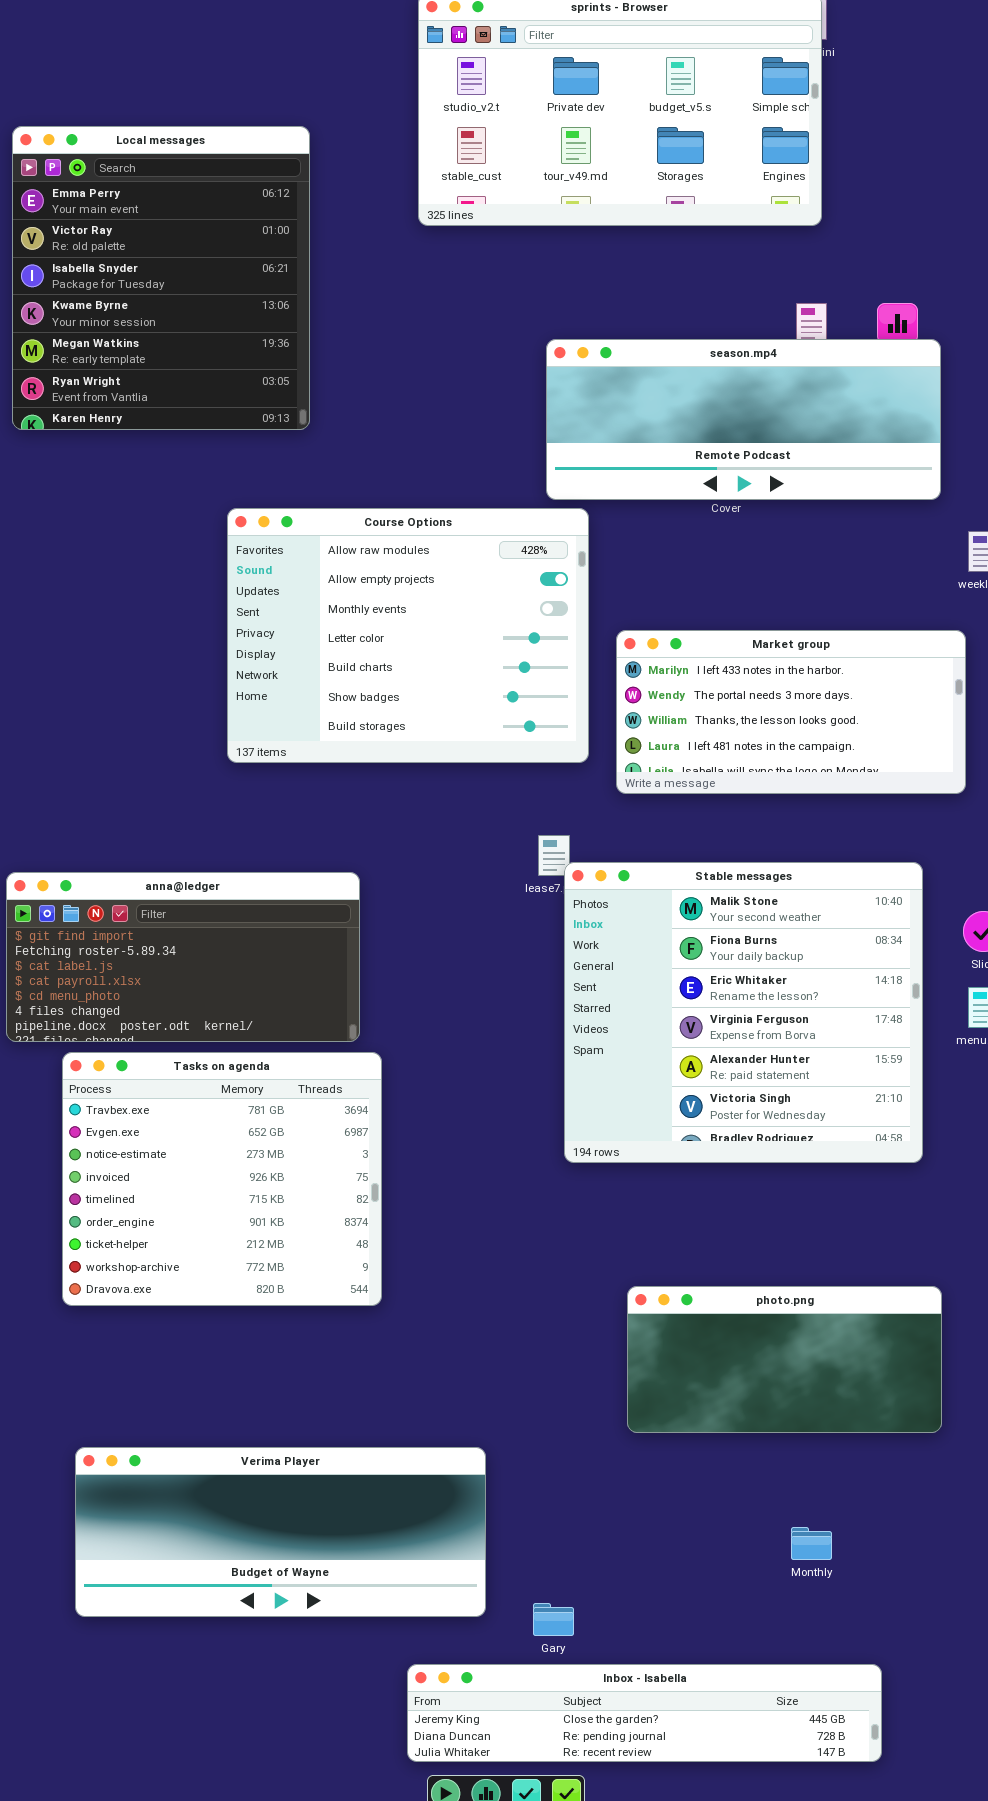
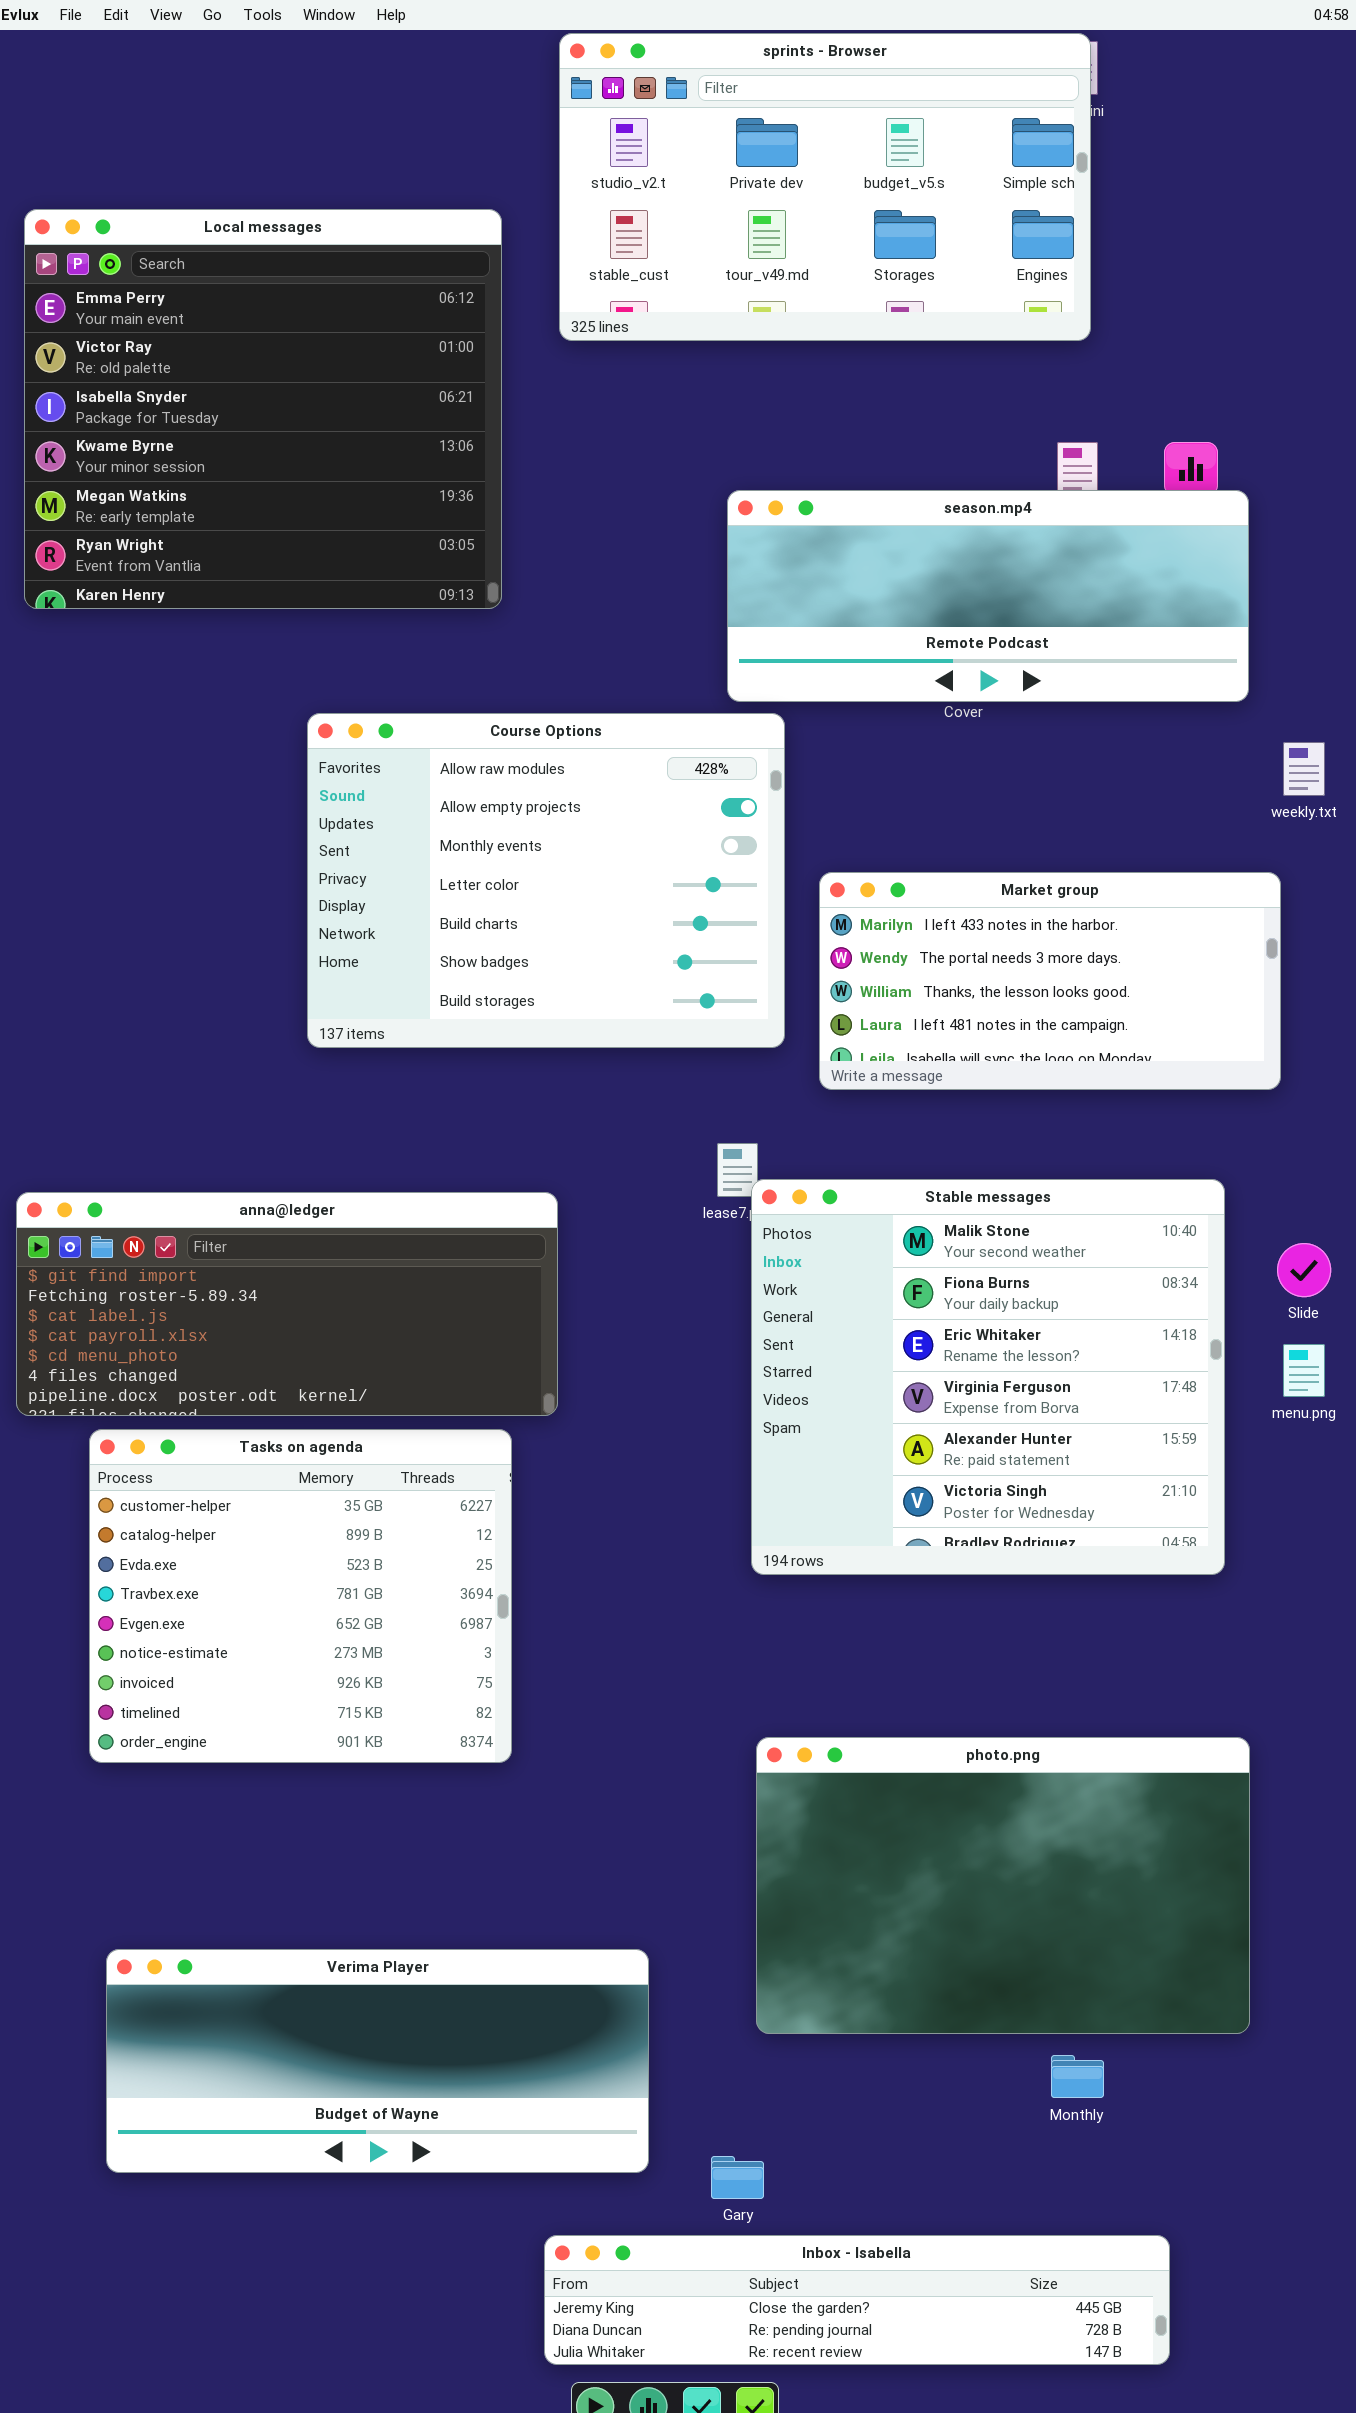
Local messages: [12,126,310,430] -> [24,209,502,609], resized
anna@ledger: [6,872,360,1042] -> [16,1192,558,1416], resized
Tasks on agenda: [62,1052,382,1306] -> [89,1429,512,1763], scrolled up 3 rows
photo.png: [627,1286,942,1433] -> [756,1737,1250,2034], resized

